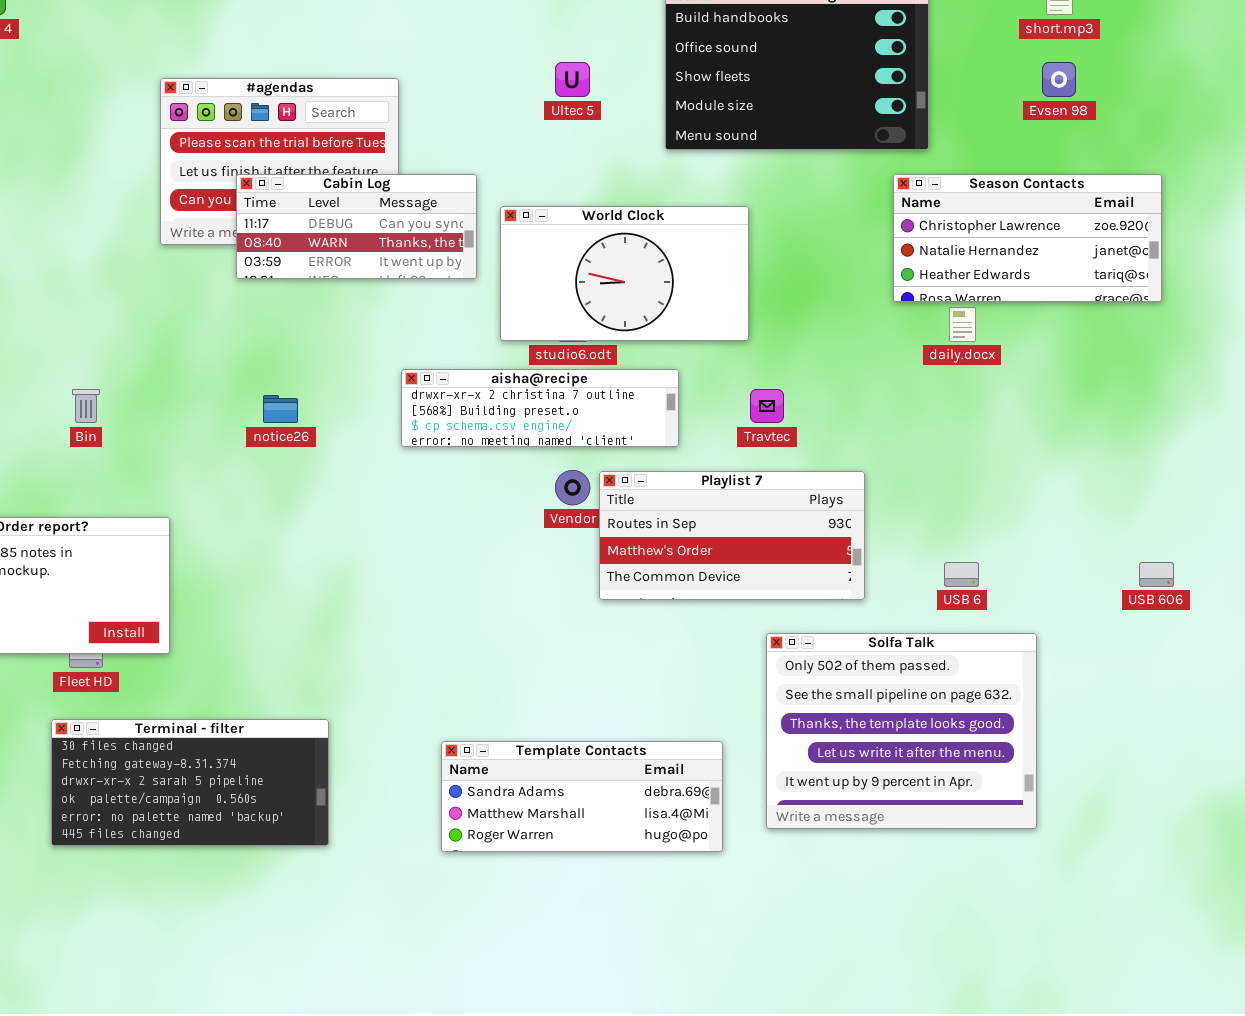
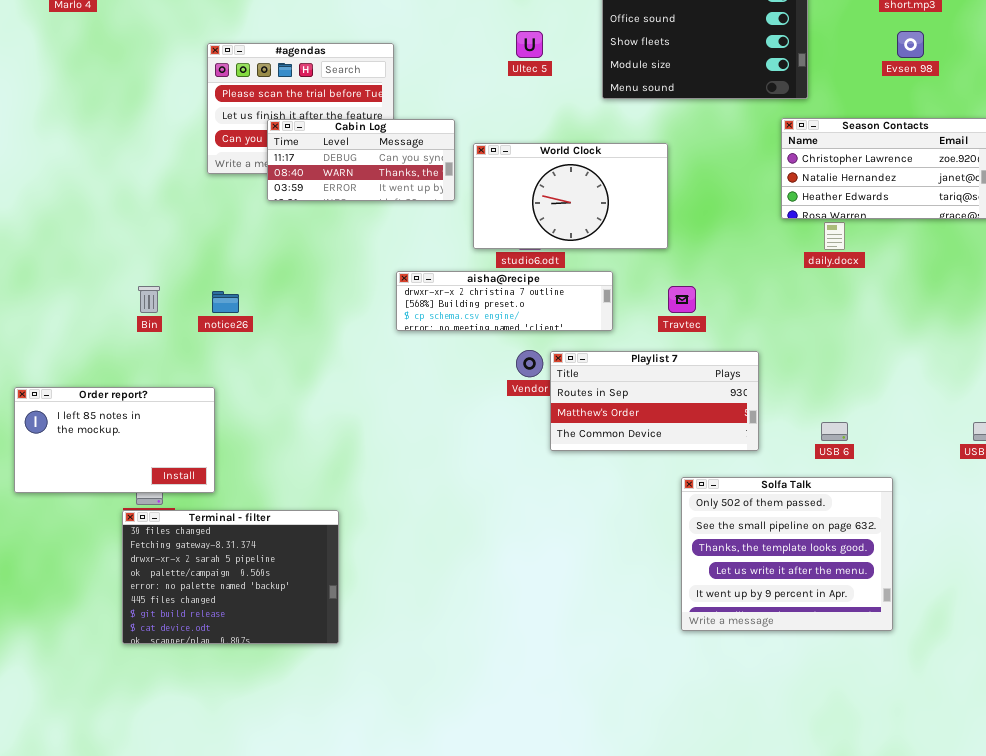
notice26: [263,395,298,423] -> [212,291,239,313], moved
Terminal - filter: [51,719,329,846] -> [122,510,339,644], resized
Template Contacts: [441,741,723,852] -> none, closed

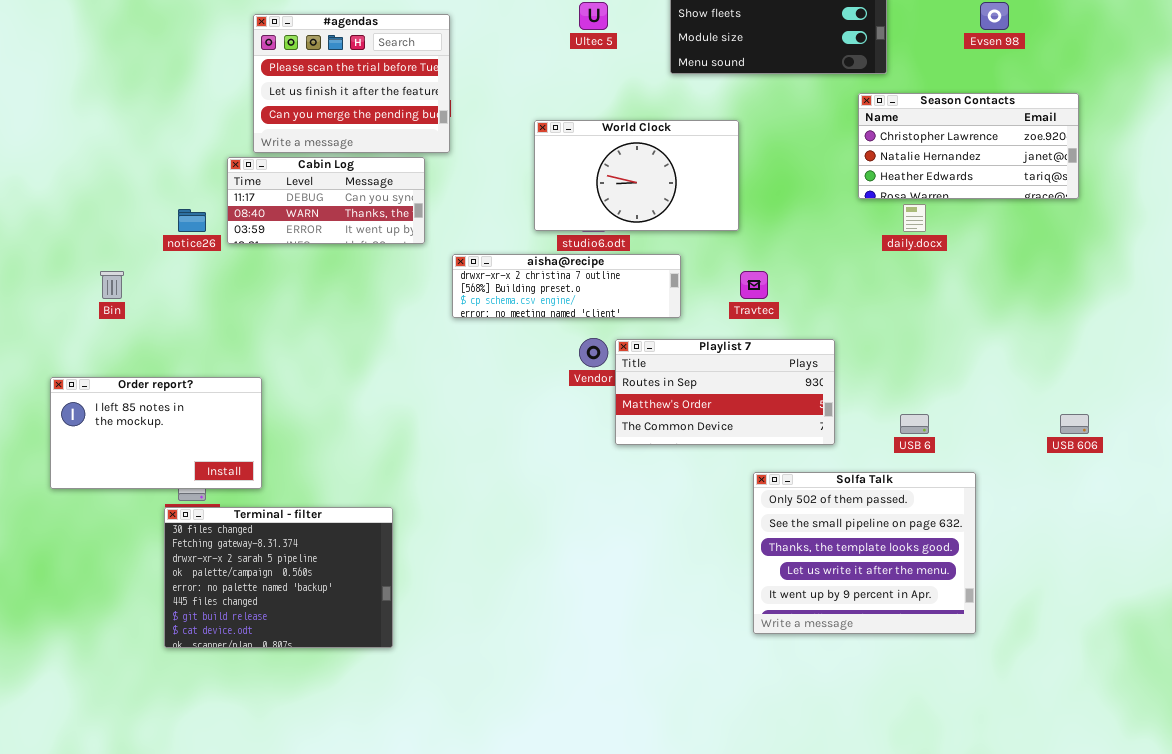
Cabin Log: [267,119,455,201] -> [227,157,425,244], moved
Bin: [138,286,160,313] -> [100,271,124,299], moved
notice26: [212,291,239,313] -> [178,209,206,232], moved

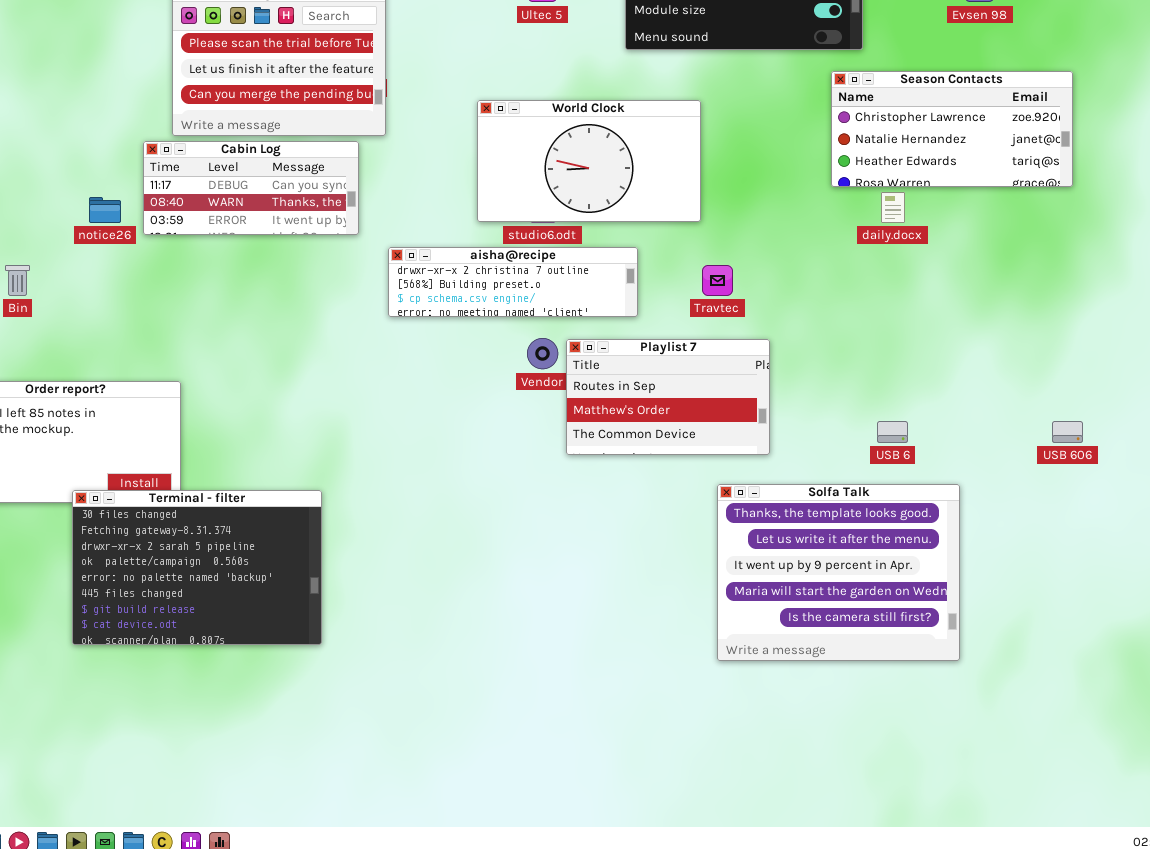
Playlist 7: [615,339,835,445] -> [566,339,770,455], resized
Solfa Talk: [753,472,976,634] -> [717,484,960,661], scrolled down 2 rows
Terminal - filter: [164,507,393,648] -> [72,490,322,645], moved

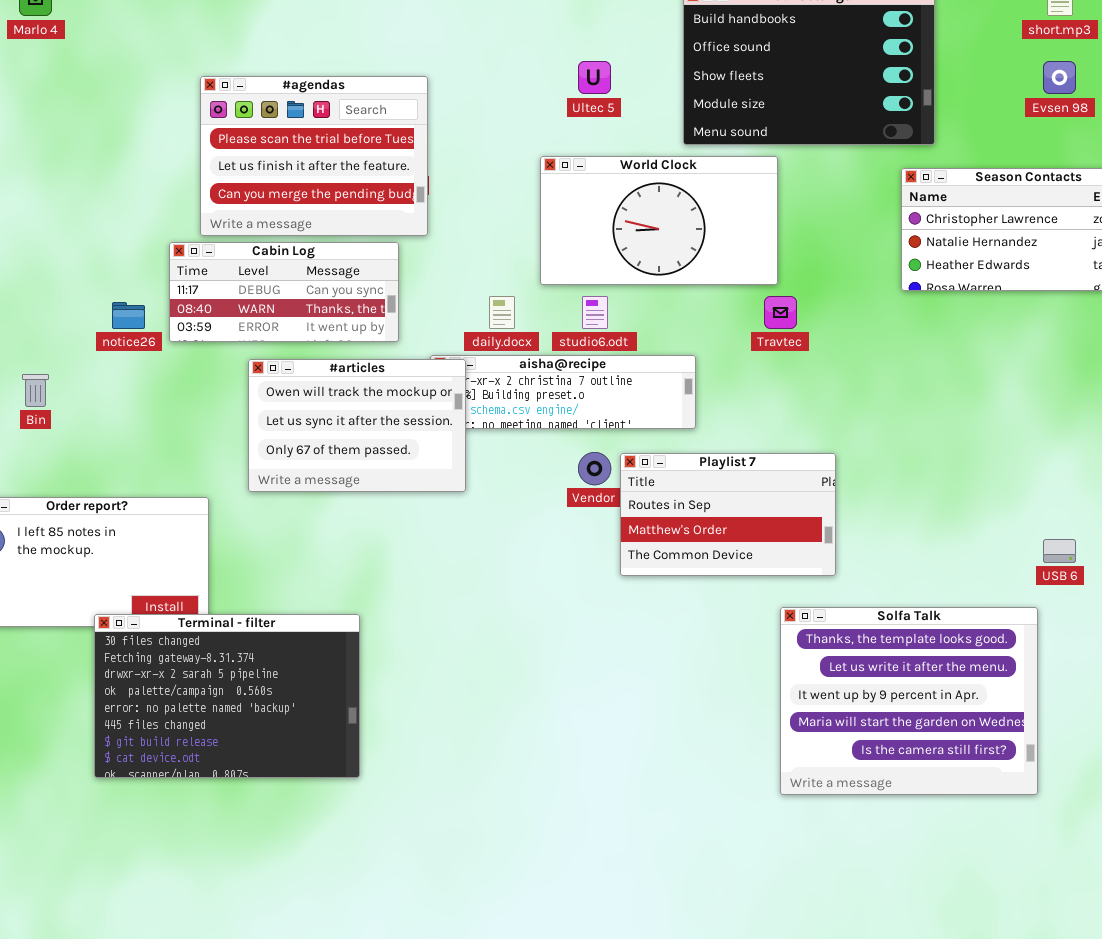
World Clock: [477,100,701,222] -> [540,156,778,285], moved
daily.docx: [881,192,905,223] -> [489,296,515,329], moved
#articles: none -> [248,359,466,492], opened
Travtec: [702,265,733,296] -> [764,296,797,329], moved
USB 6: [877,421,908,443] -> [1043,539,1076,563], moved

